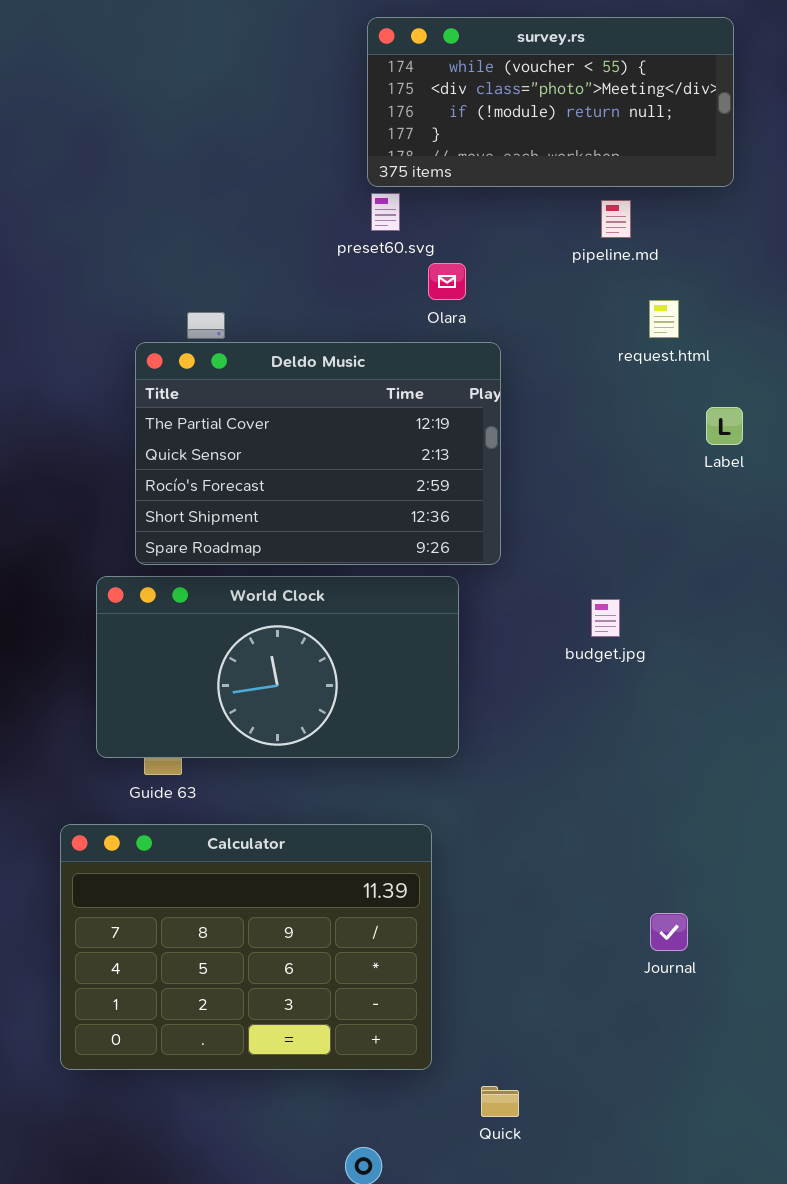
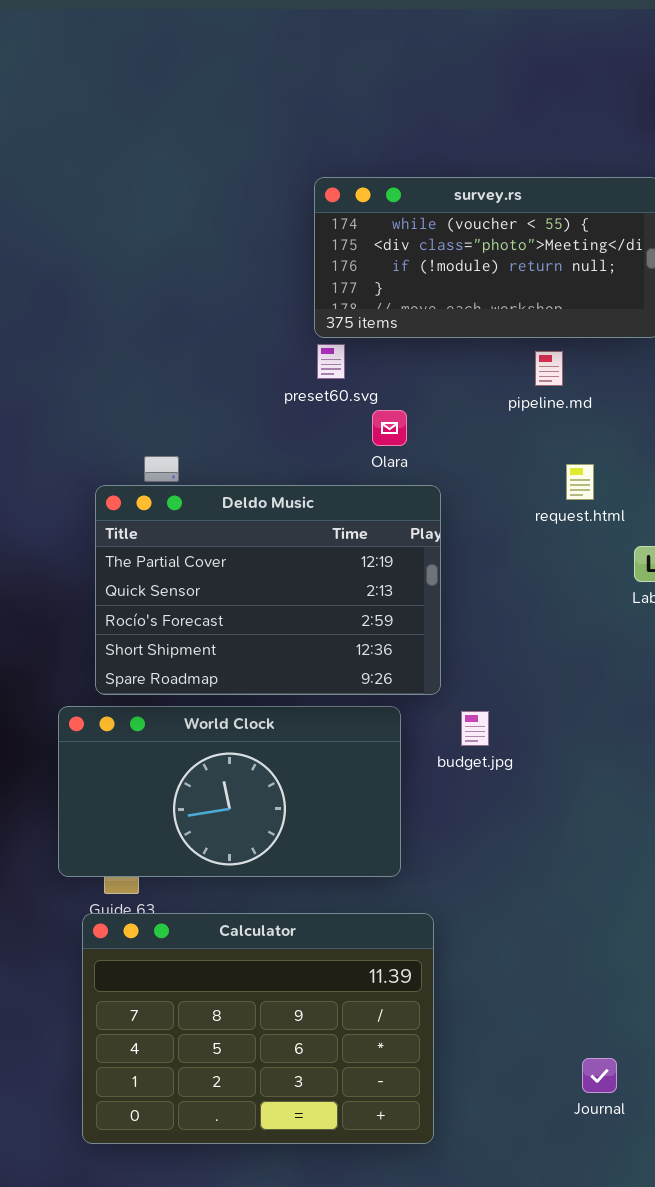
request.html: [649,300,679,338] -> [566,464,594,500], moved
budget.jpg: [591,599,620,637] -> [461,711,489,746], moved
Calculator: [60,824,432,1070] -> [82,913,434,1144], moved
Journal: [650,913,688,951] -> [582,1058,617,1093], moved

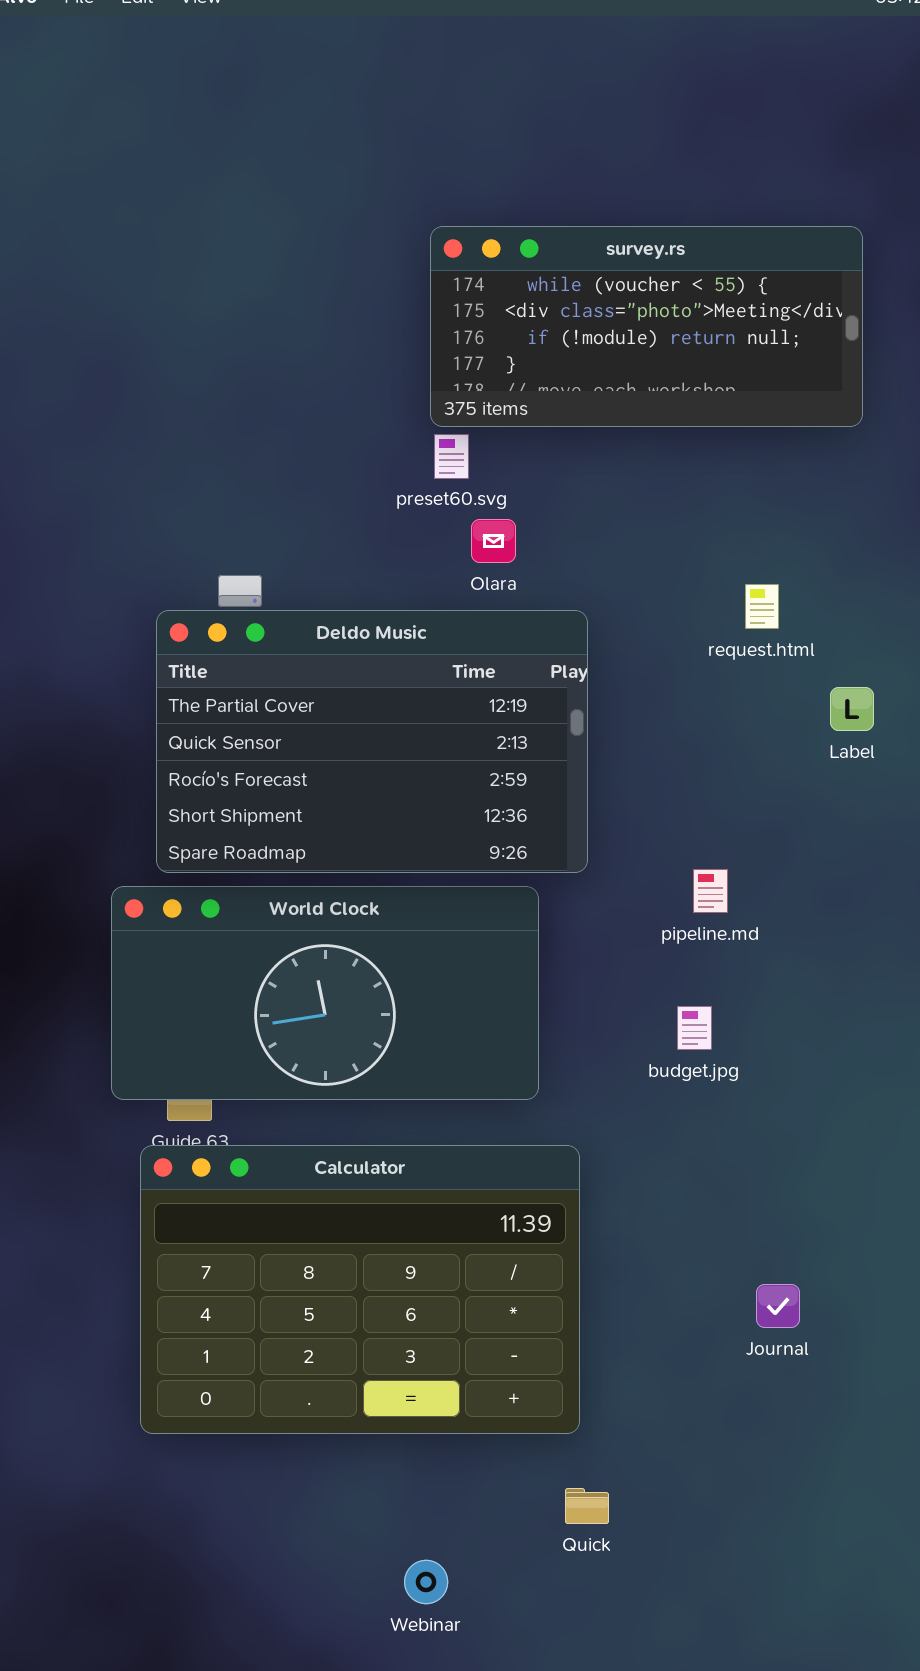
pipeline.md: [535,351,563,386] -> [693,869,728,913], moved
Olara: [372,410,407,446] -> [471,519,516,563], moved
budget.jpg: [461,711,489,746] -> [677,1006,712,1050], moved
Journal: [582,1058,617,1093] -> [756,1284,800,1328], moved

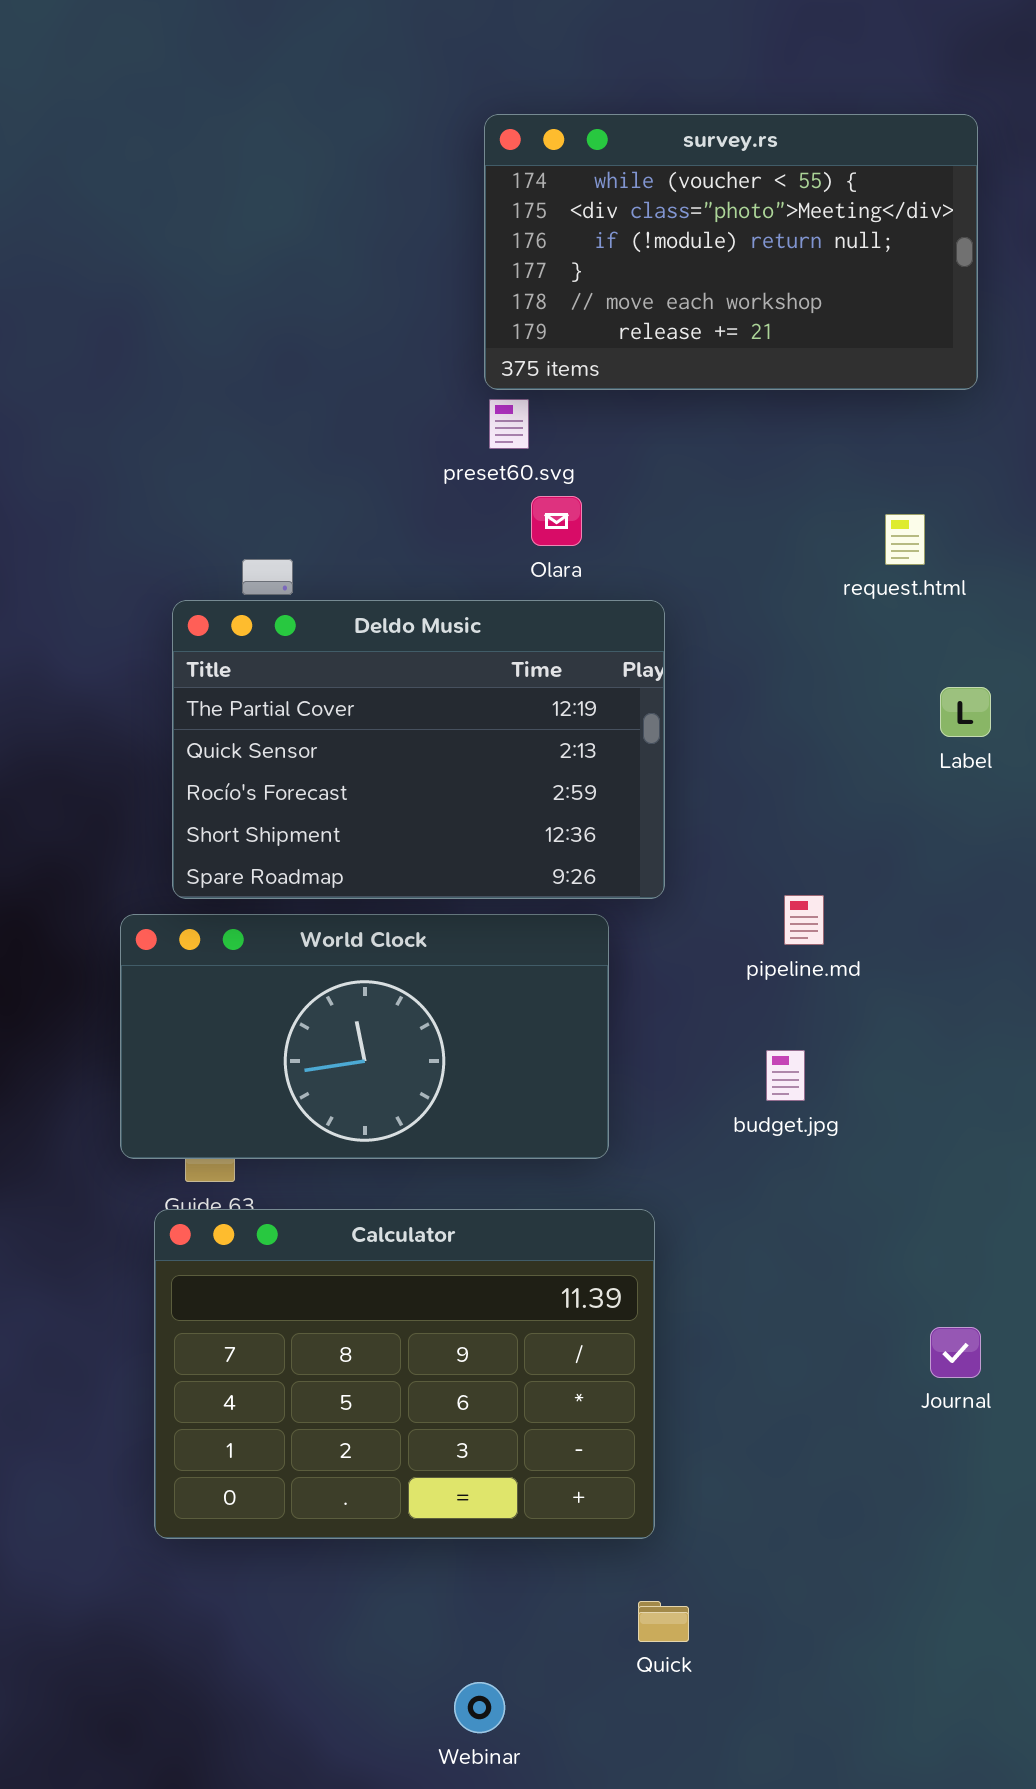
survey.rs: [430,226,863,427] -> [484,114,978,390], resized
request.html: [745,584,779,629] -> [885,514,925,565], moved
Journal: [756,1284,800,1328] -> [930,1327,981,1378], moved

